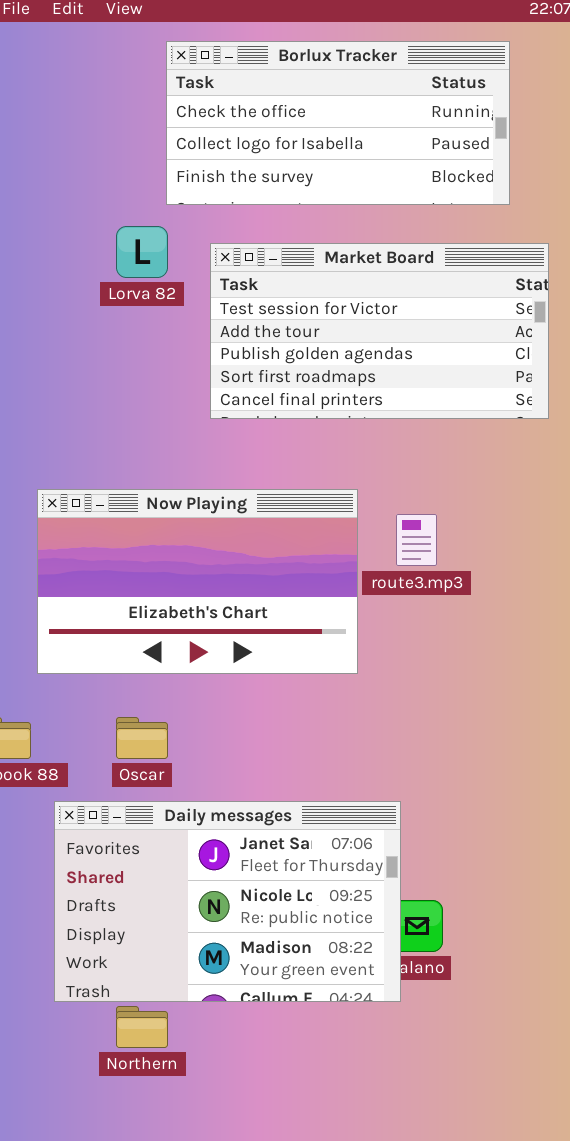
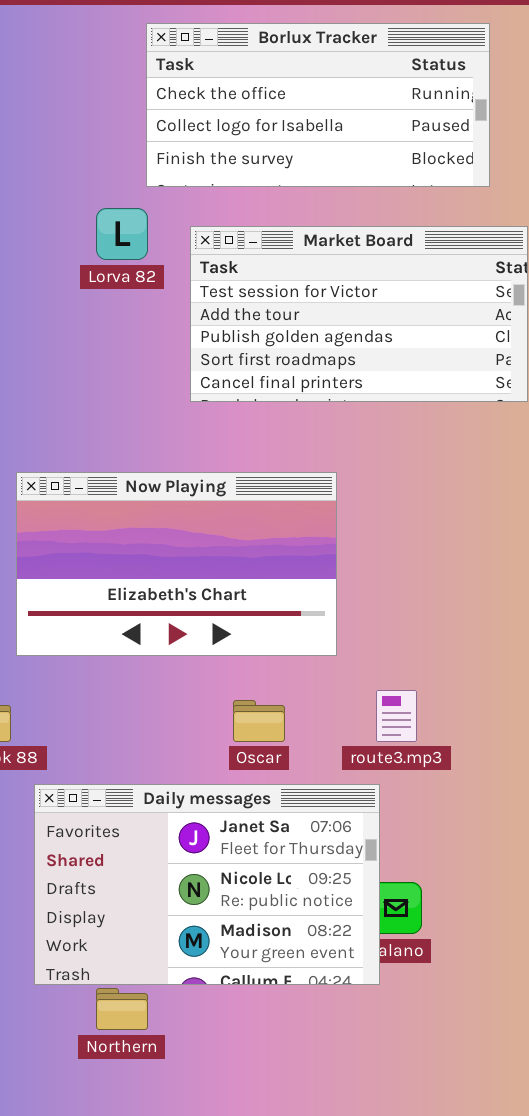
route3.mp3: [396,514,437,566] -> [376,690,417,742], moved
Oscar: [116,717,168,759] -> [233,700,285,742], moved

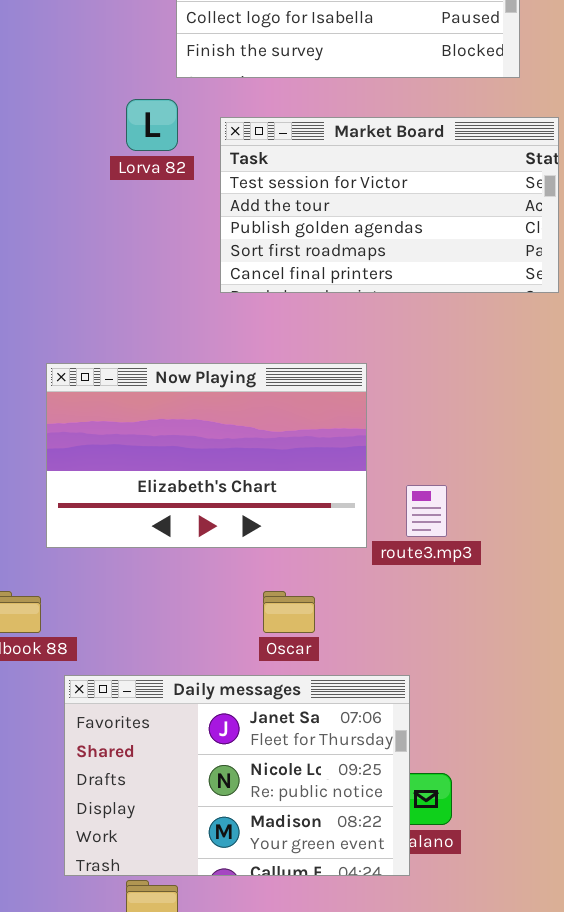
route3.mp3: [376,690,417,742] -> [406,485,447,537], moved

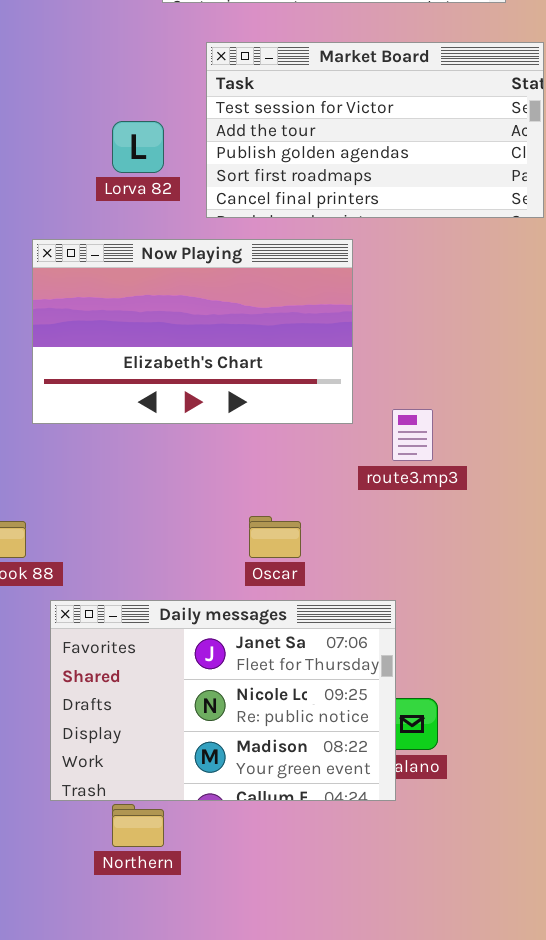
Lorva 82: [126,99,178,151] -> [112,121,164,173], moved
Now Playing: [46,363,367,548] -> [32,239,353,424], moved

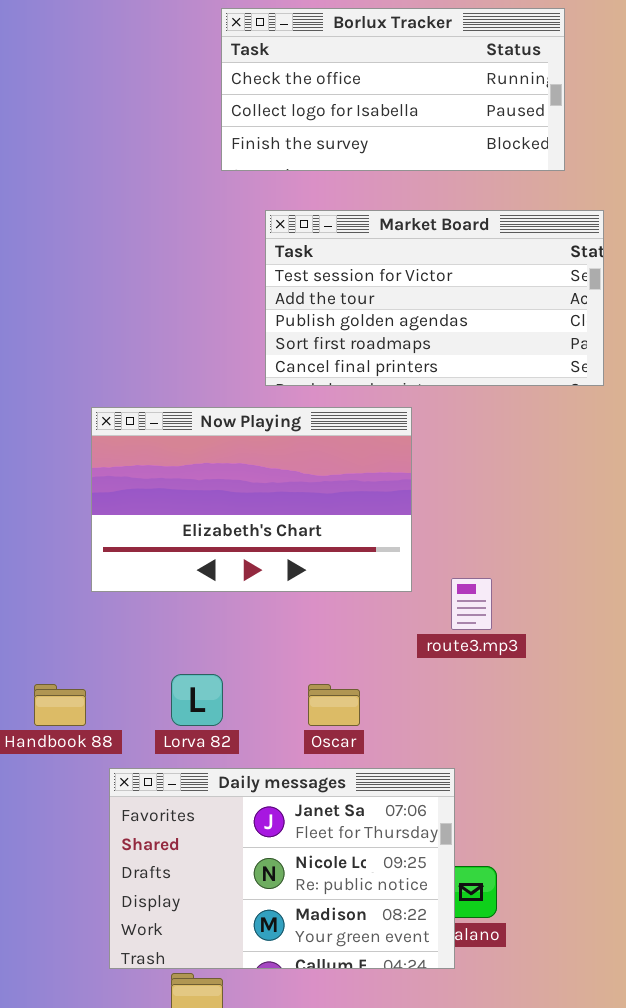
Lorva 82: [112,121,164,173] -> [171,674,223,726], moved

